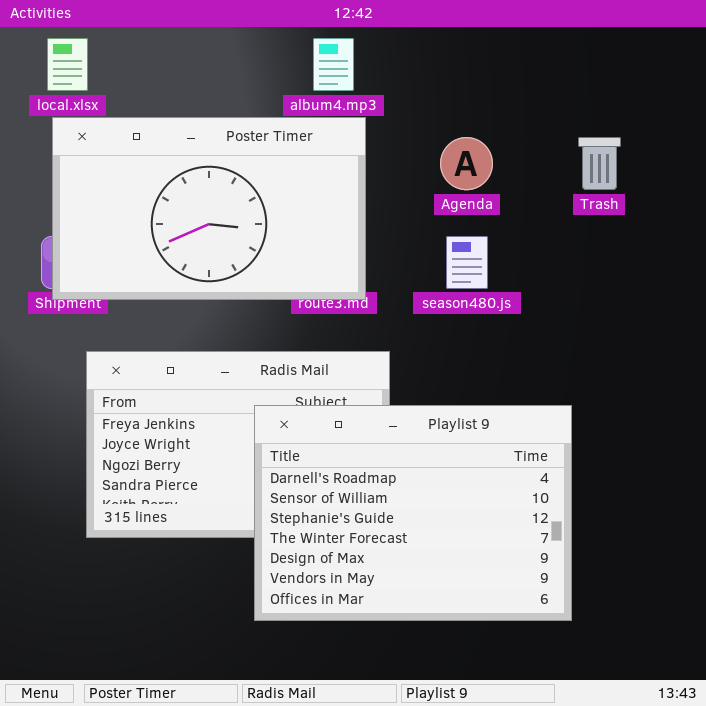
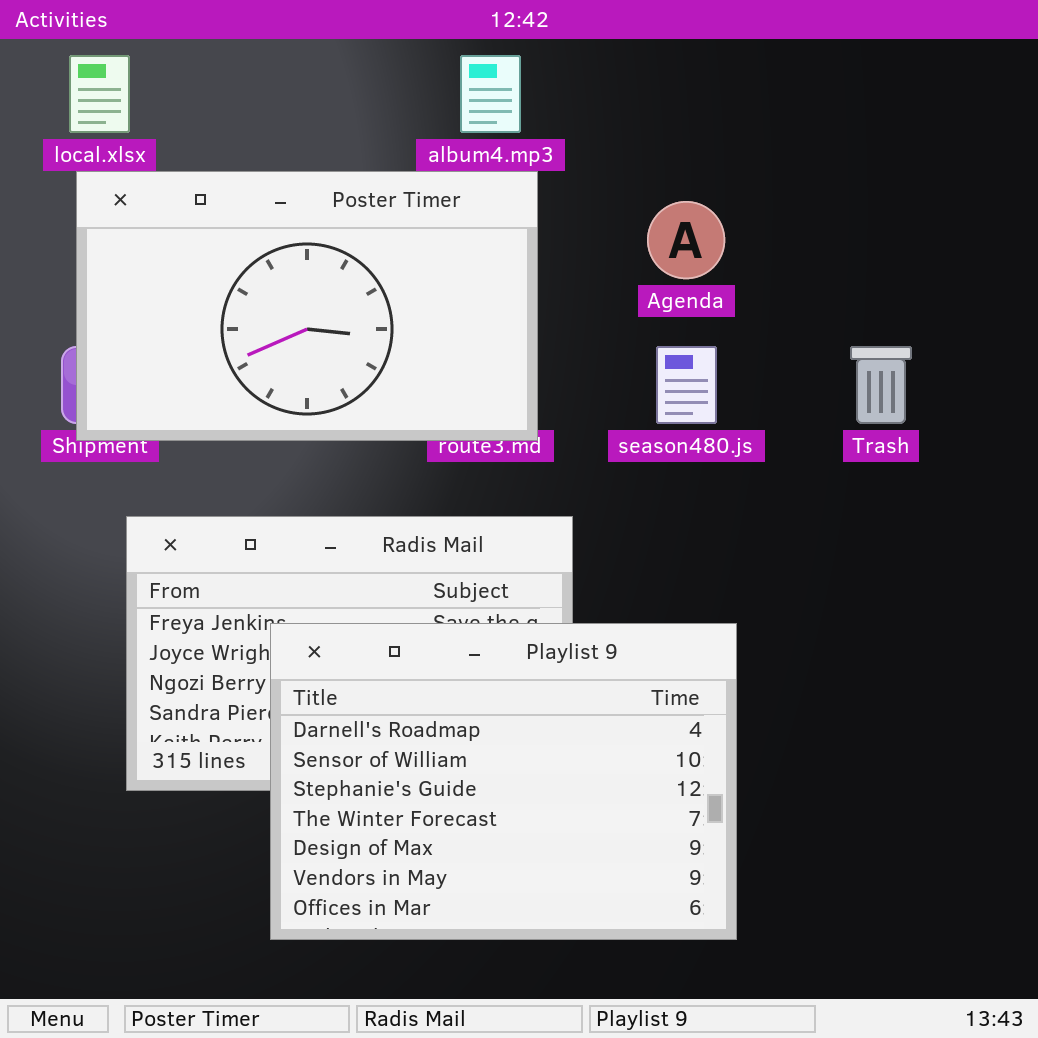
Trash: [578,137,621,190] -> [850,346,912,424], moved
Playlist 9: [254,405,572,621] -> [270,623,737,940], moved

